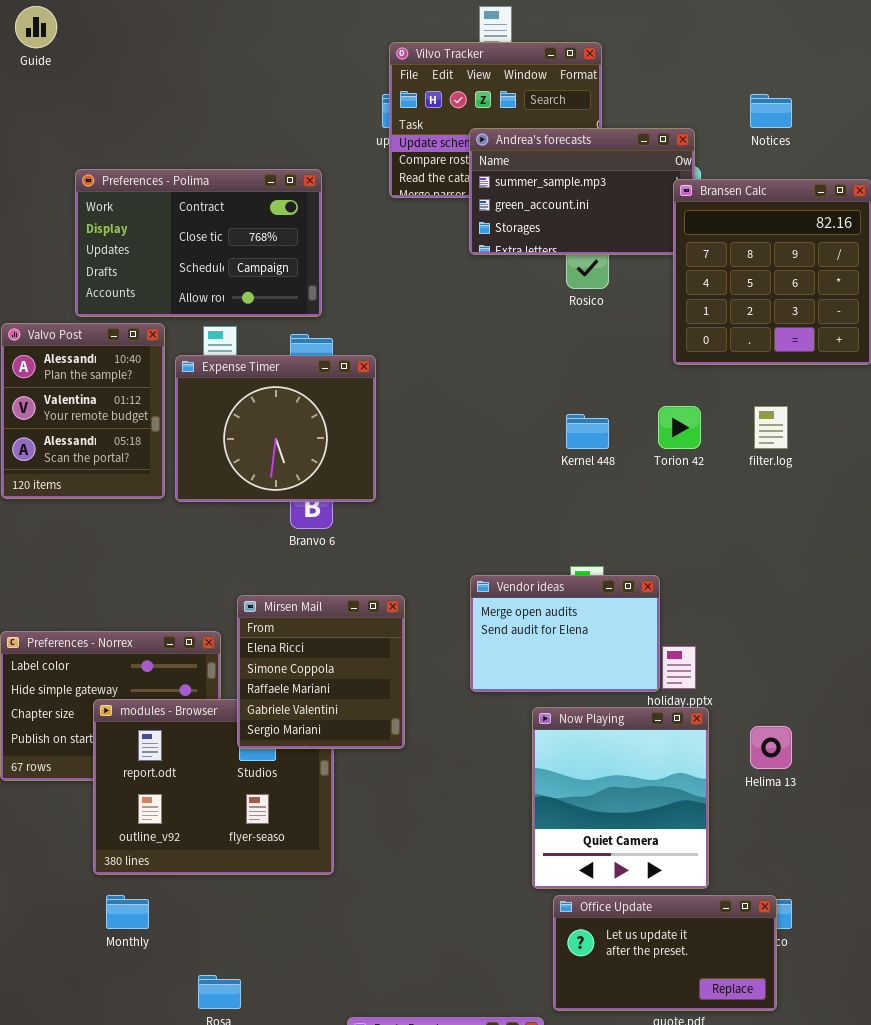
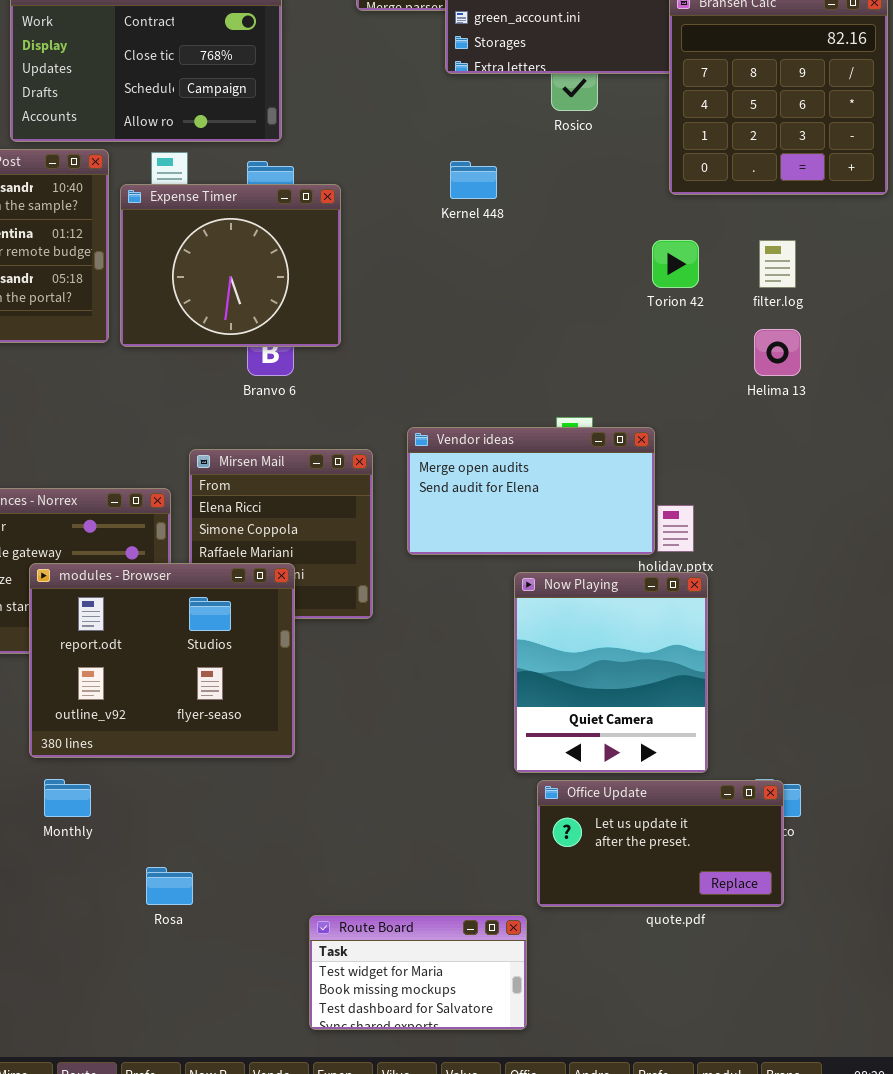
Kernel 448: [566,414,609,449] -> [450,161,497,199], moved
Vendor ideas: [470,575,660,692] -> [407,427,655,555], resized
modules - Browser: [93,699,334,875] -> [29,563,295,758], raised
Helima 13: [750,726,792,769] -> [754,329,801,376], moved

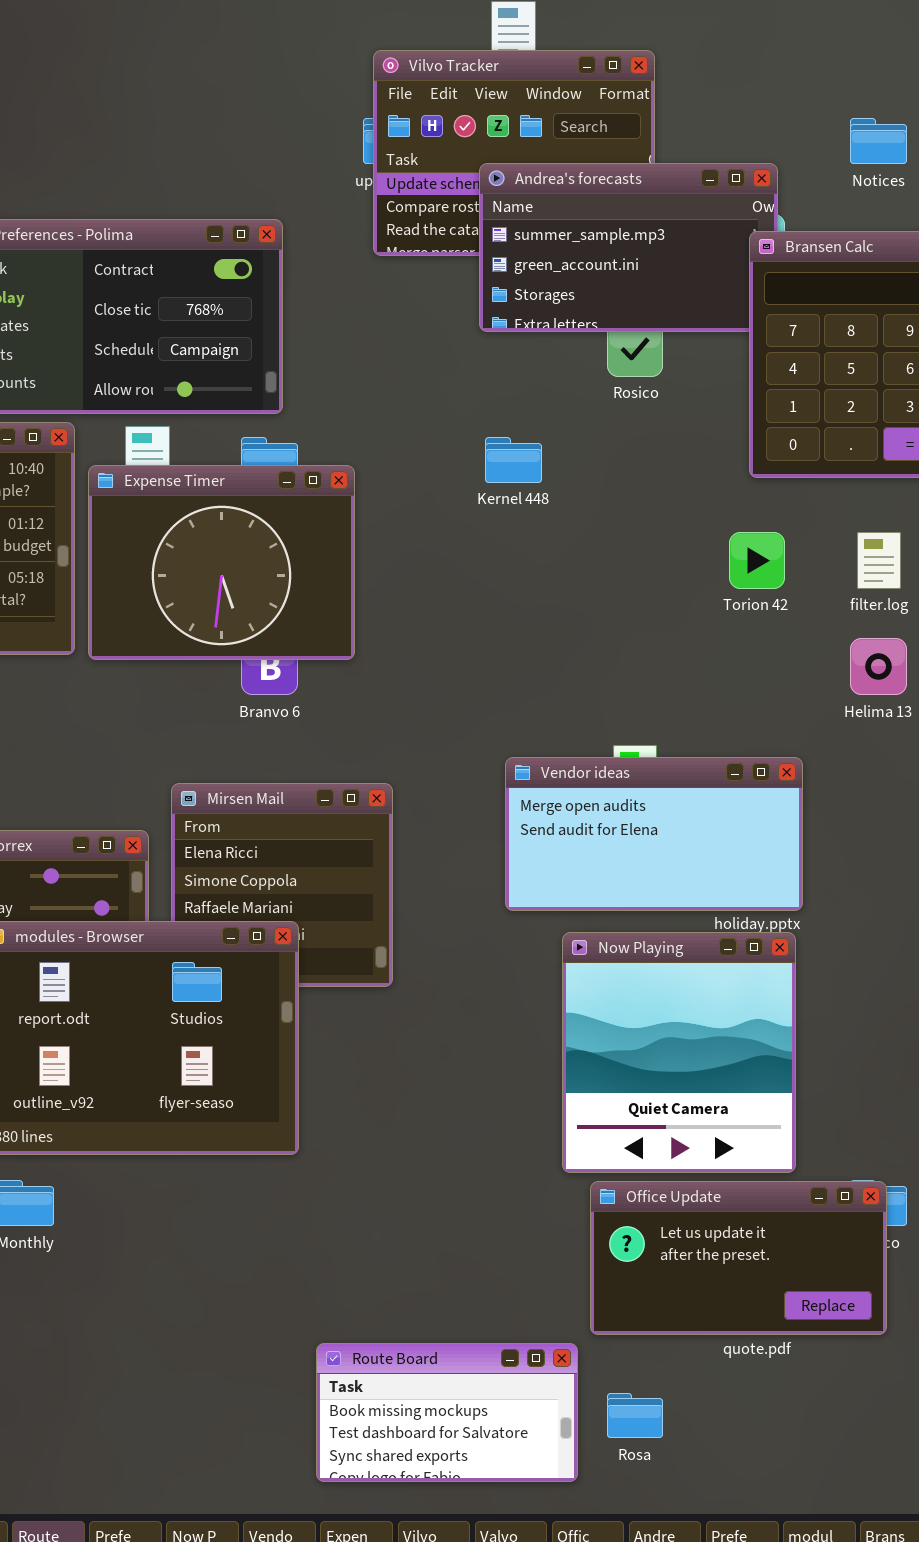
Vendor ideas: [407,427,655,555] -> [505,757,803,911], moved
Rosa: [146,867,193,905] -> [607,1393,663,1438], moved
Route Board: [309,915,527,1030] -> [316,1343,578,1482], scrolled down 1 row

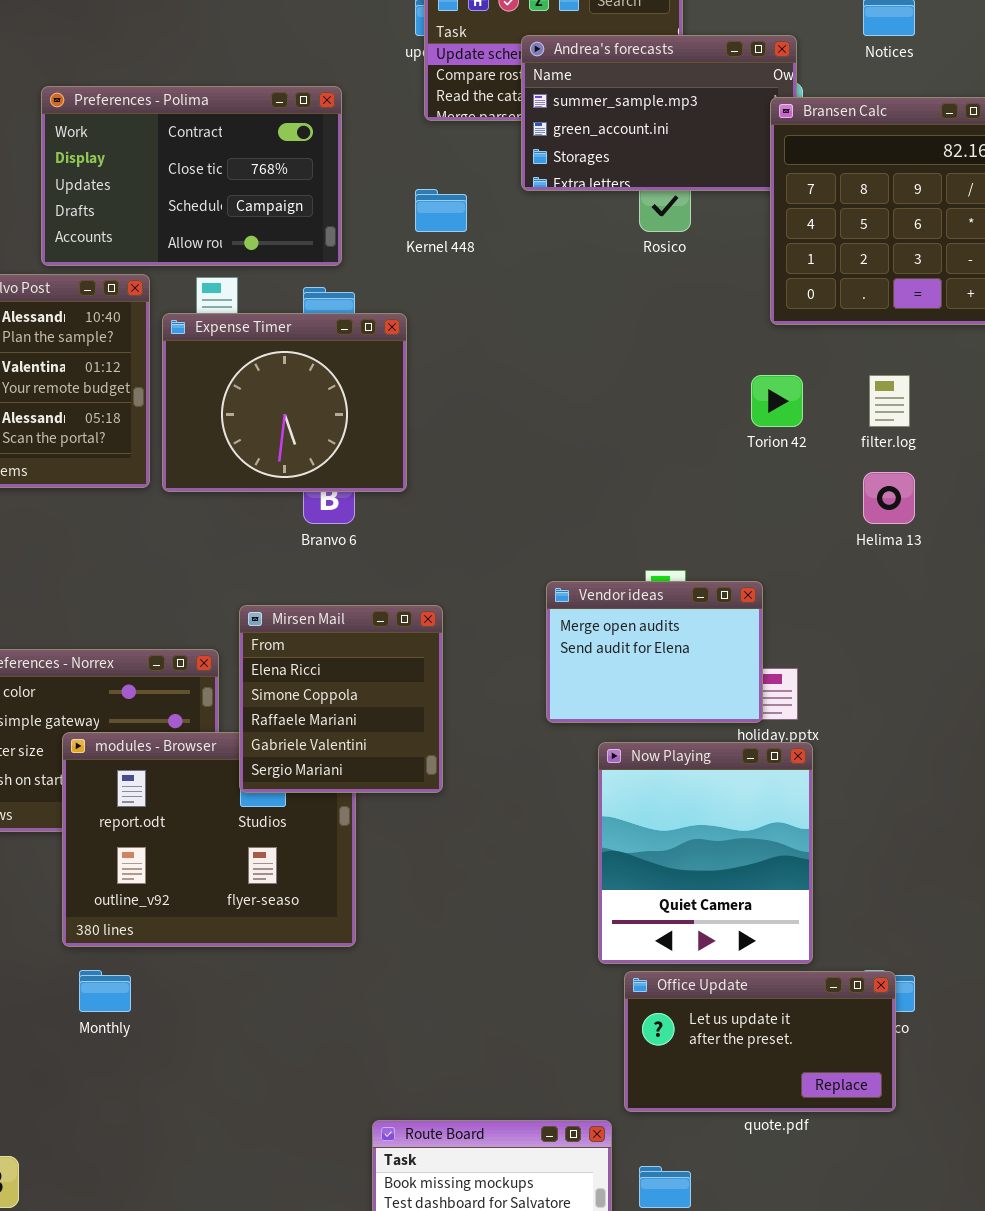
Kernel 448: [485,437,542,483] -> [415,189,467,232], moved
Vendor ideas: [505,757,803,911] -> [546,581,763,723], resized
Mirsen Mail: [171,783,393,987] -> [239,605,443,793], raised

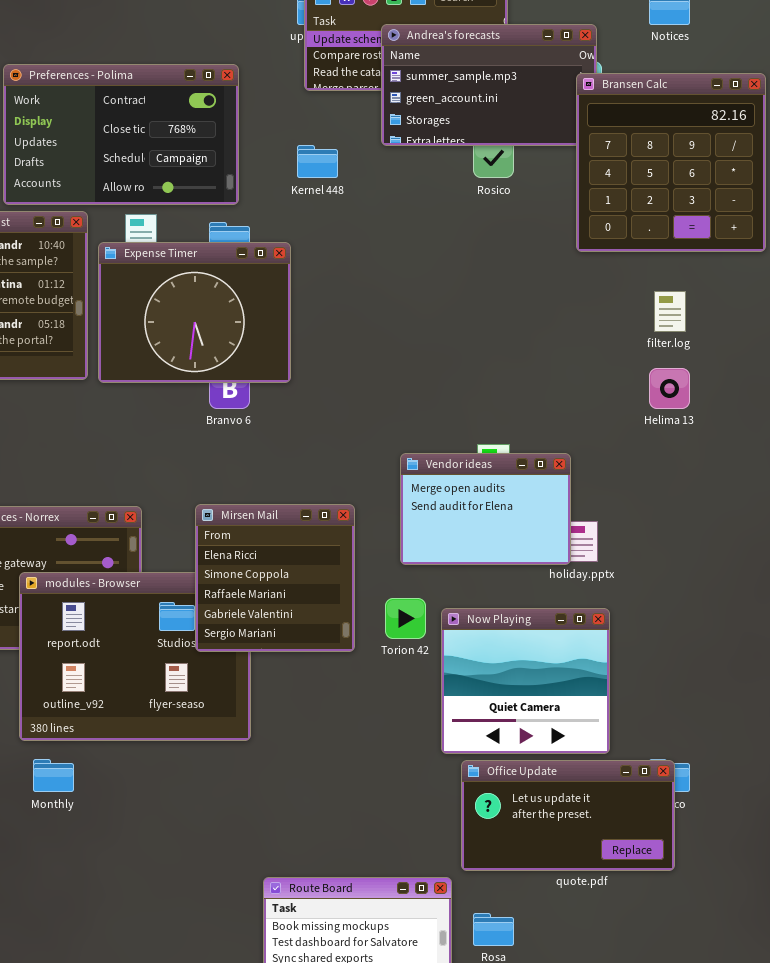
Torion 42: [751,375,803,427] -> [385,598,426,639], moved
Mirsen Mail: [239,605,443,793] -> [195,504,355,652], moved
Now Playing: [598,742,813,964] -> [441,608,610,754], resized

